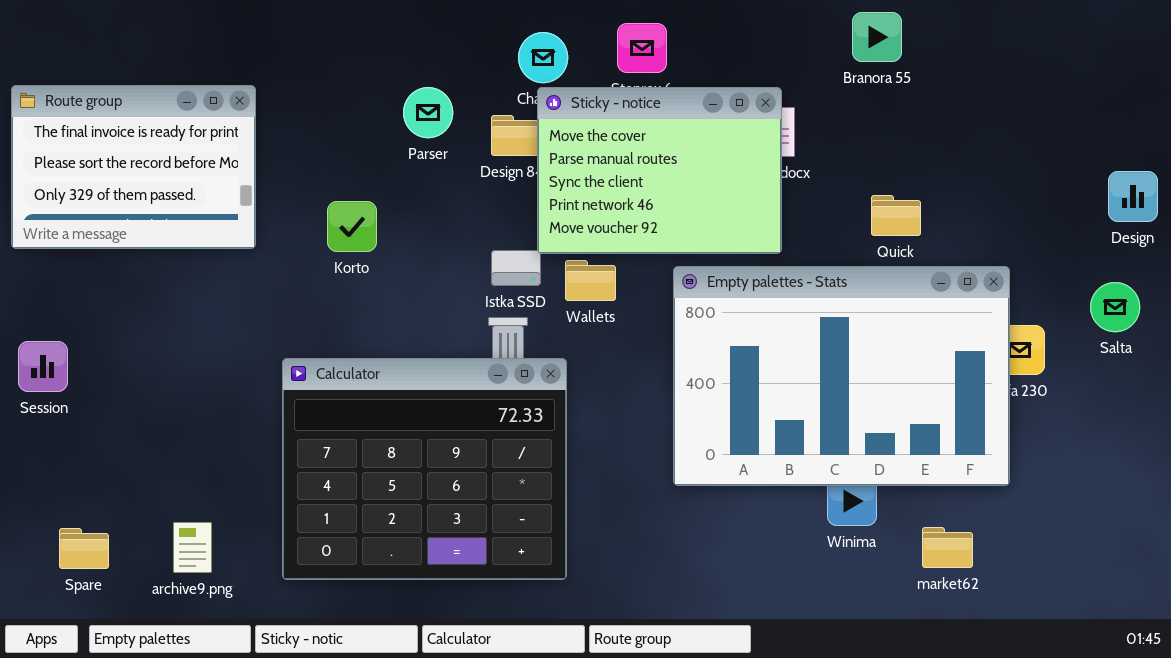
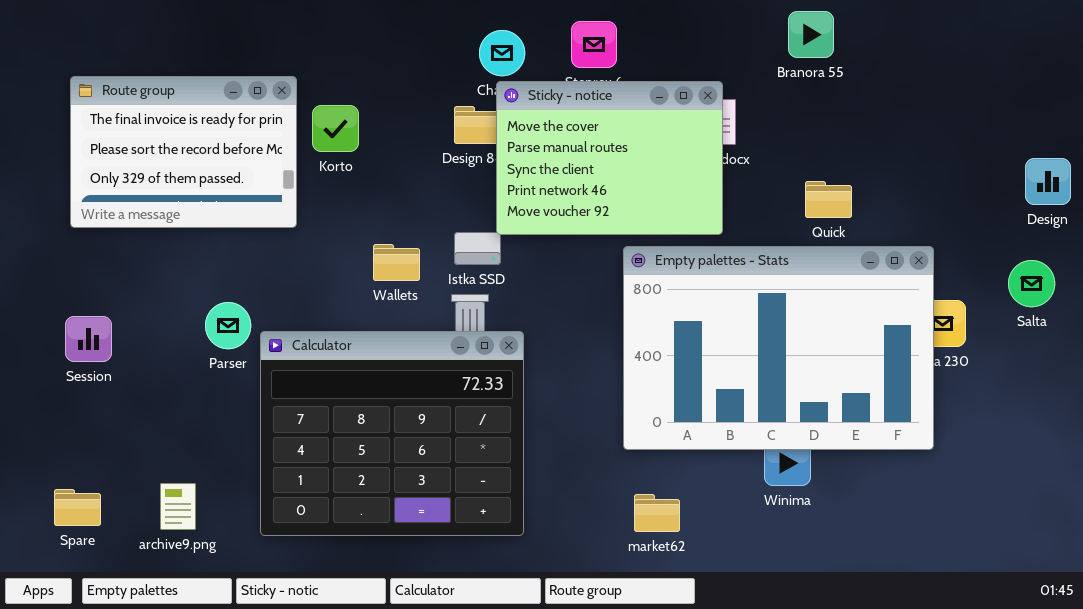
Route group: [11,85,256,249] -> [70,76,297,228], moved
Parser: [403,87,453,138] -> [205,302,251,349], moved
Korto: [327,201,377,252] -> [312,105,359,152], moved
Wallets: [565,260,616,301] -> [373,244,420,281], moved
Session: [18,341,68,392] -> [65,316,112,362], moved
market62: [922,527,973,568] -> [634,494,680,532], moved

